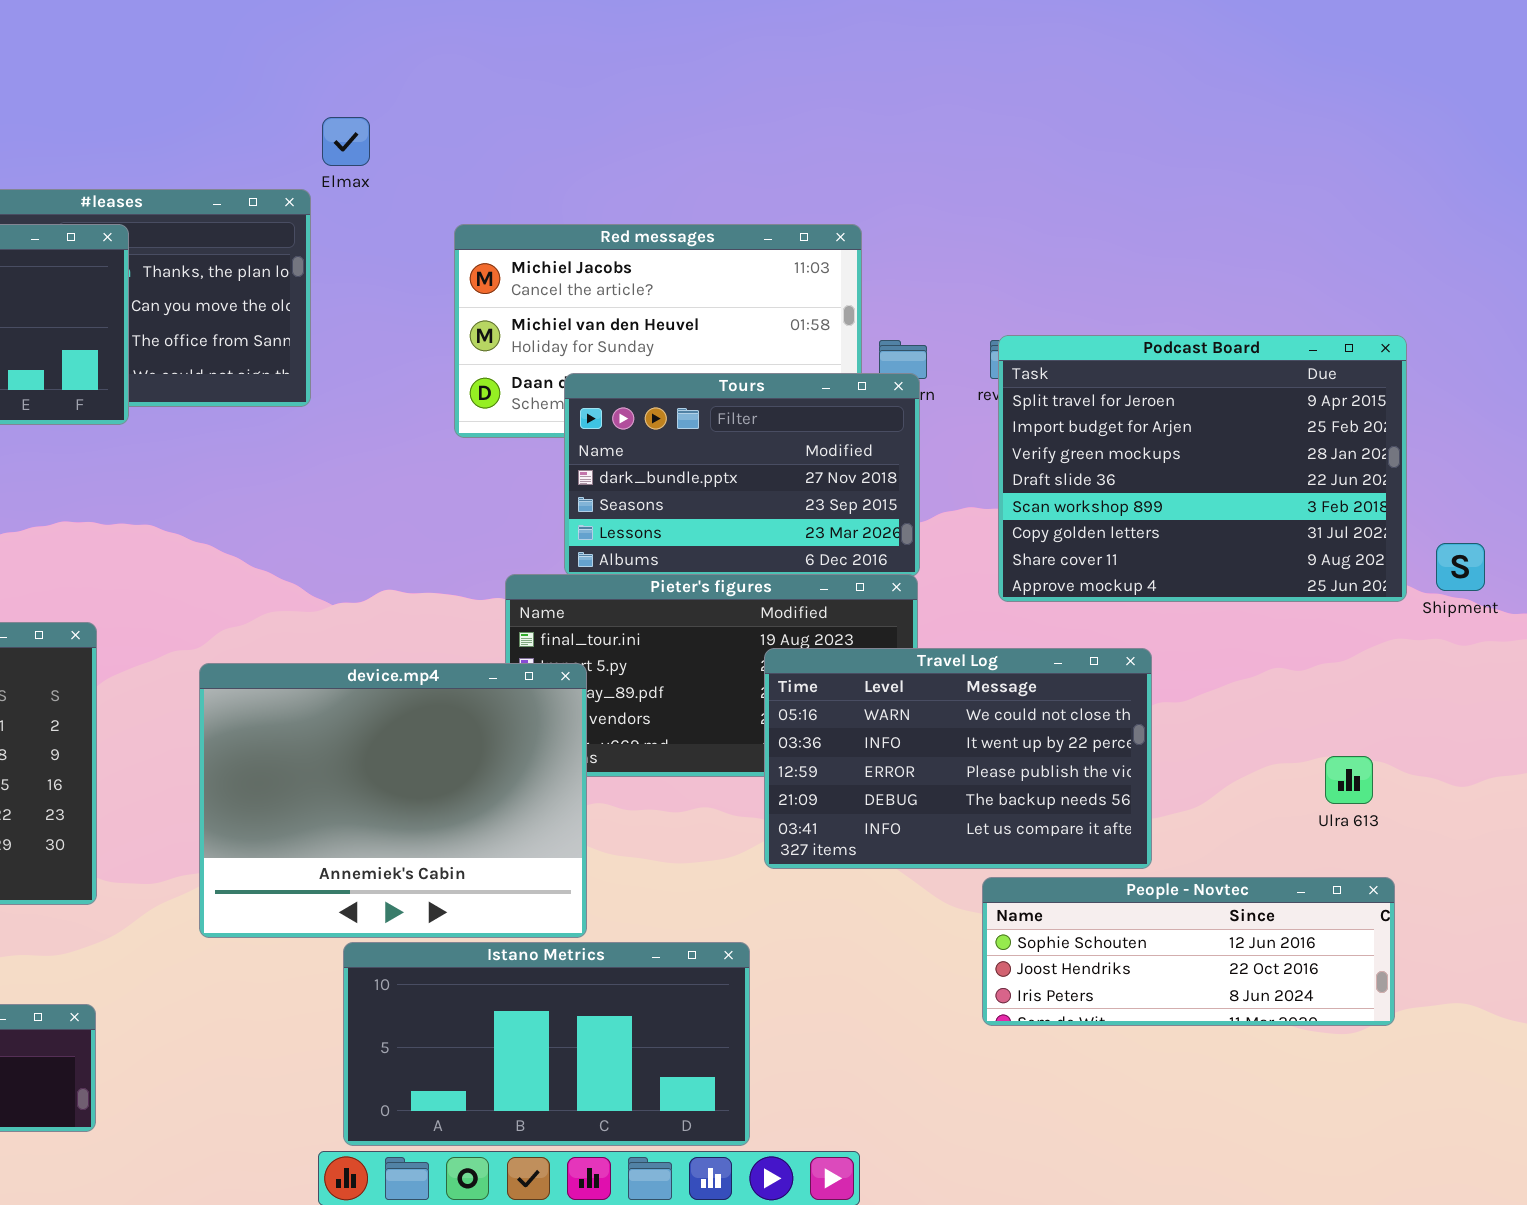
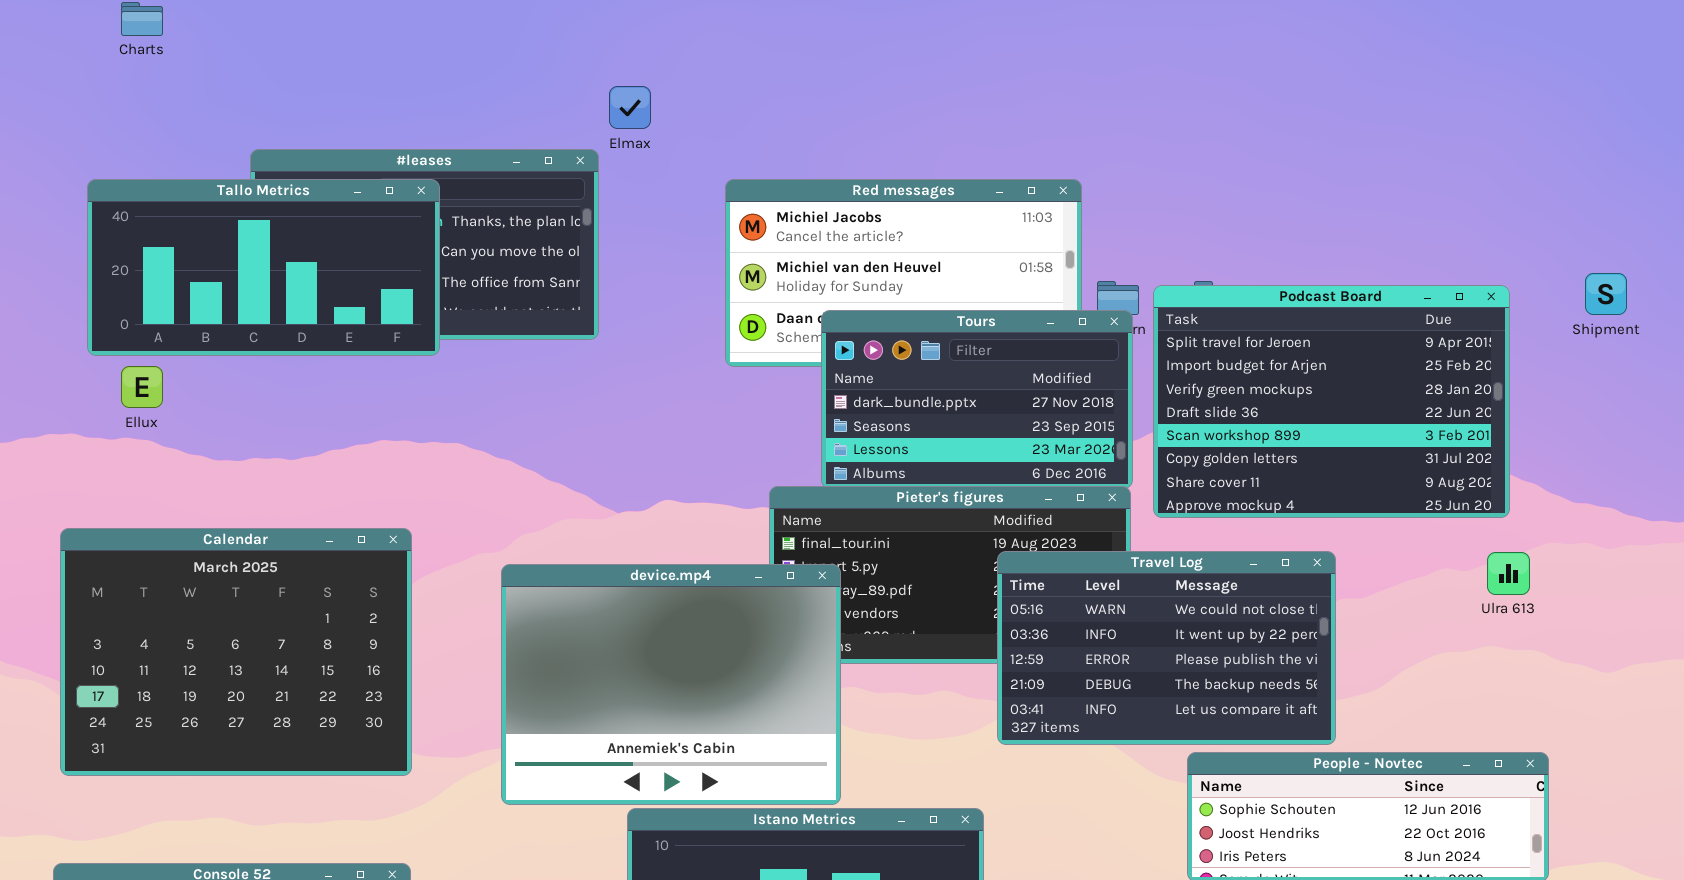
Podcast Board: [998,335,1407,602] -> [1153,285,1510,518], moved
Shipment: [1436,543,1485,591] -> [1585,273,1627,315], moved
Ulra 613: [1325,756,1373,804] -> [1487,552,1530,595], moved

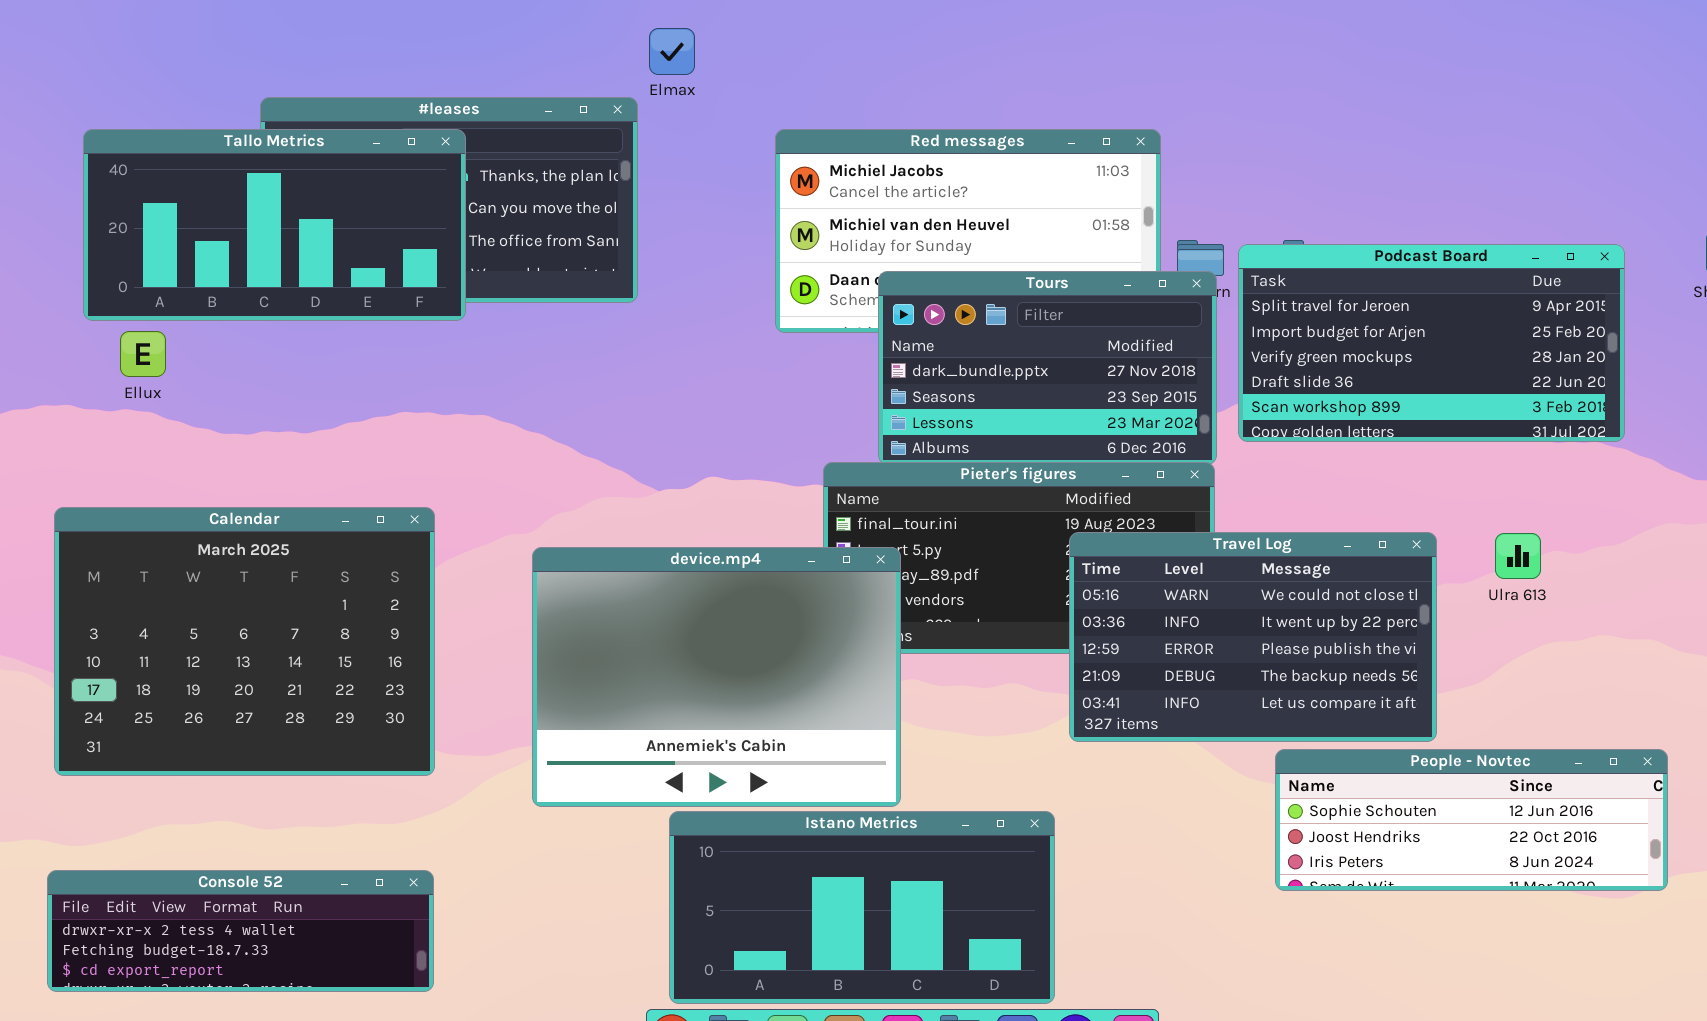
Podcast Board: [1153,285,1510,518] -> [1238,244,1625,442], resized
Ulra 613: [1487,552,1530,595] -> [1495,533,1541,579], moved

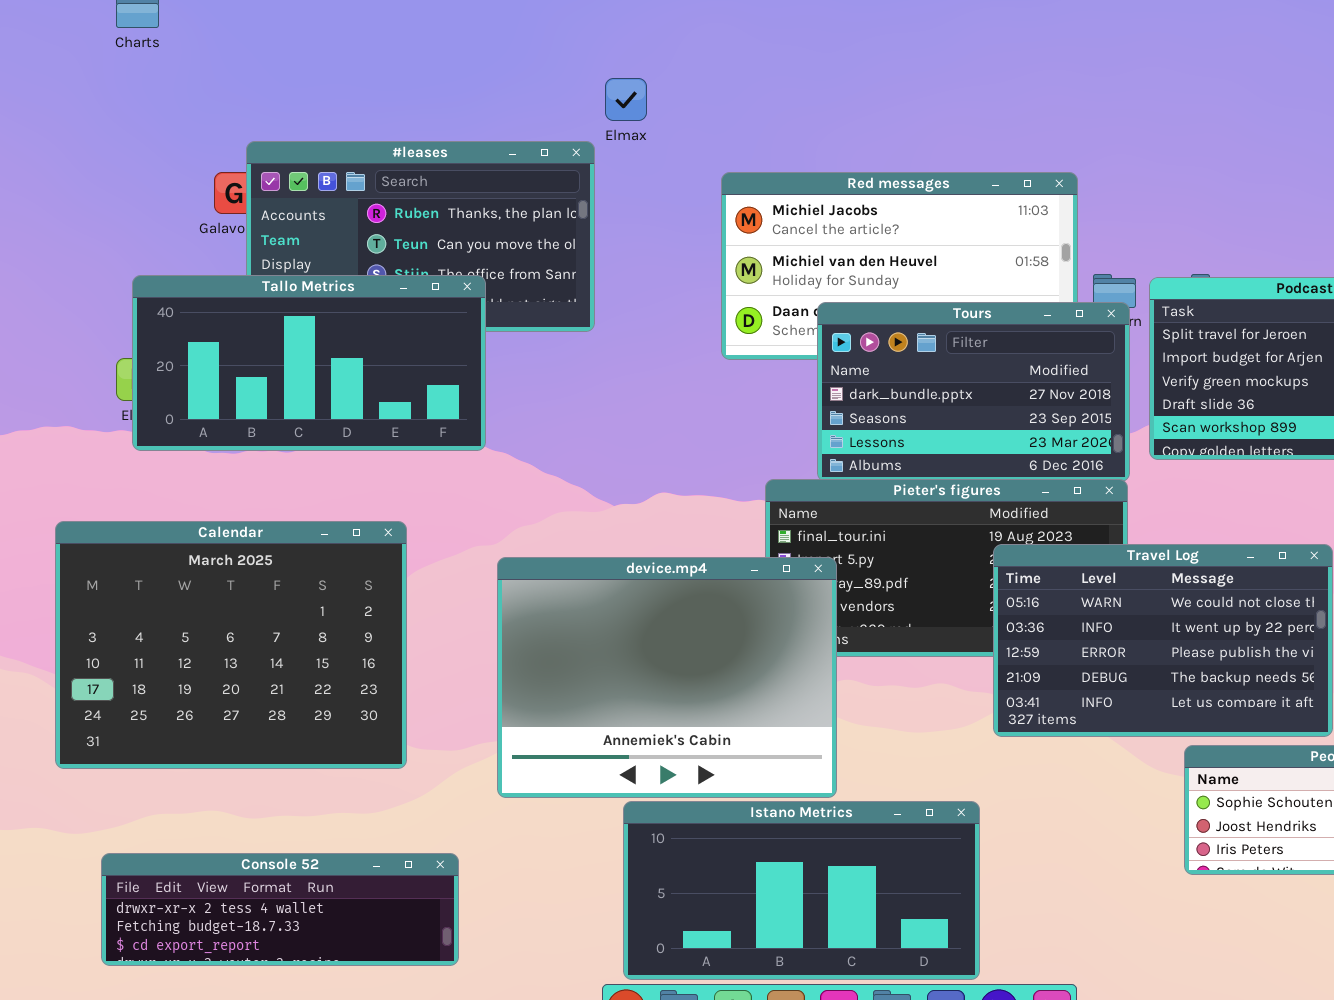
Tallo Metrics: [83,129,466,321] -> [132,275,486,451], moved
Console 52: [47,870,434,992] -> [101,853,459,966], moved

